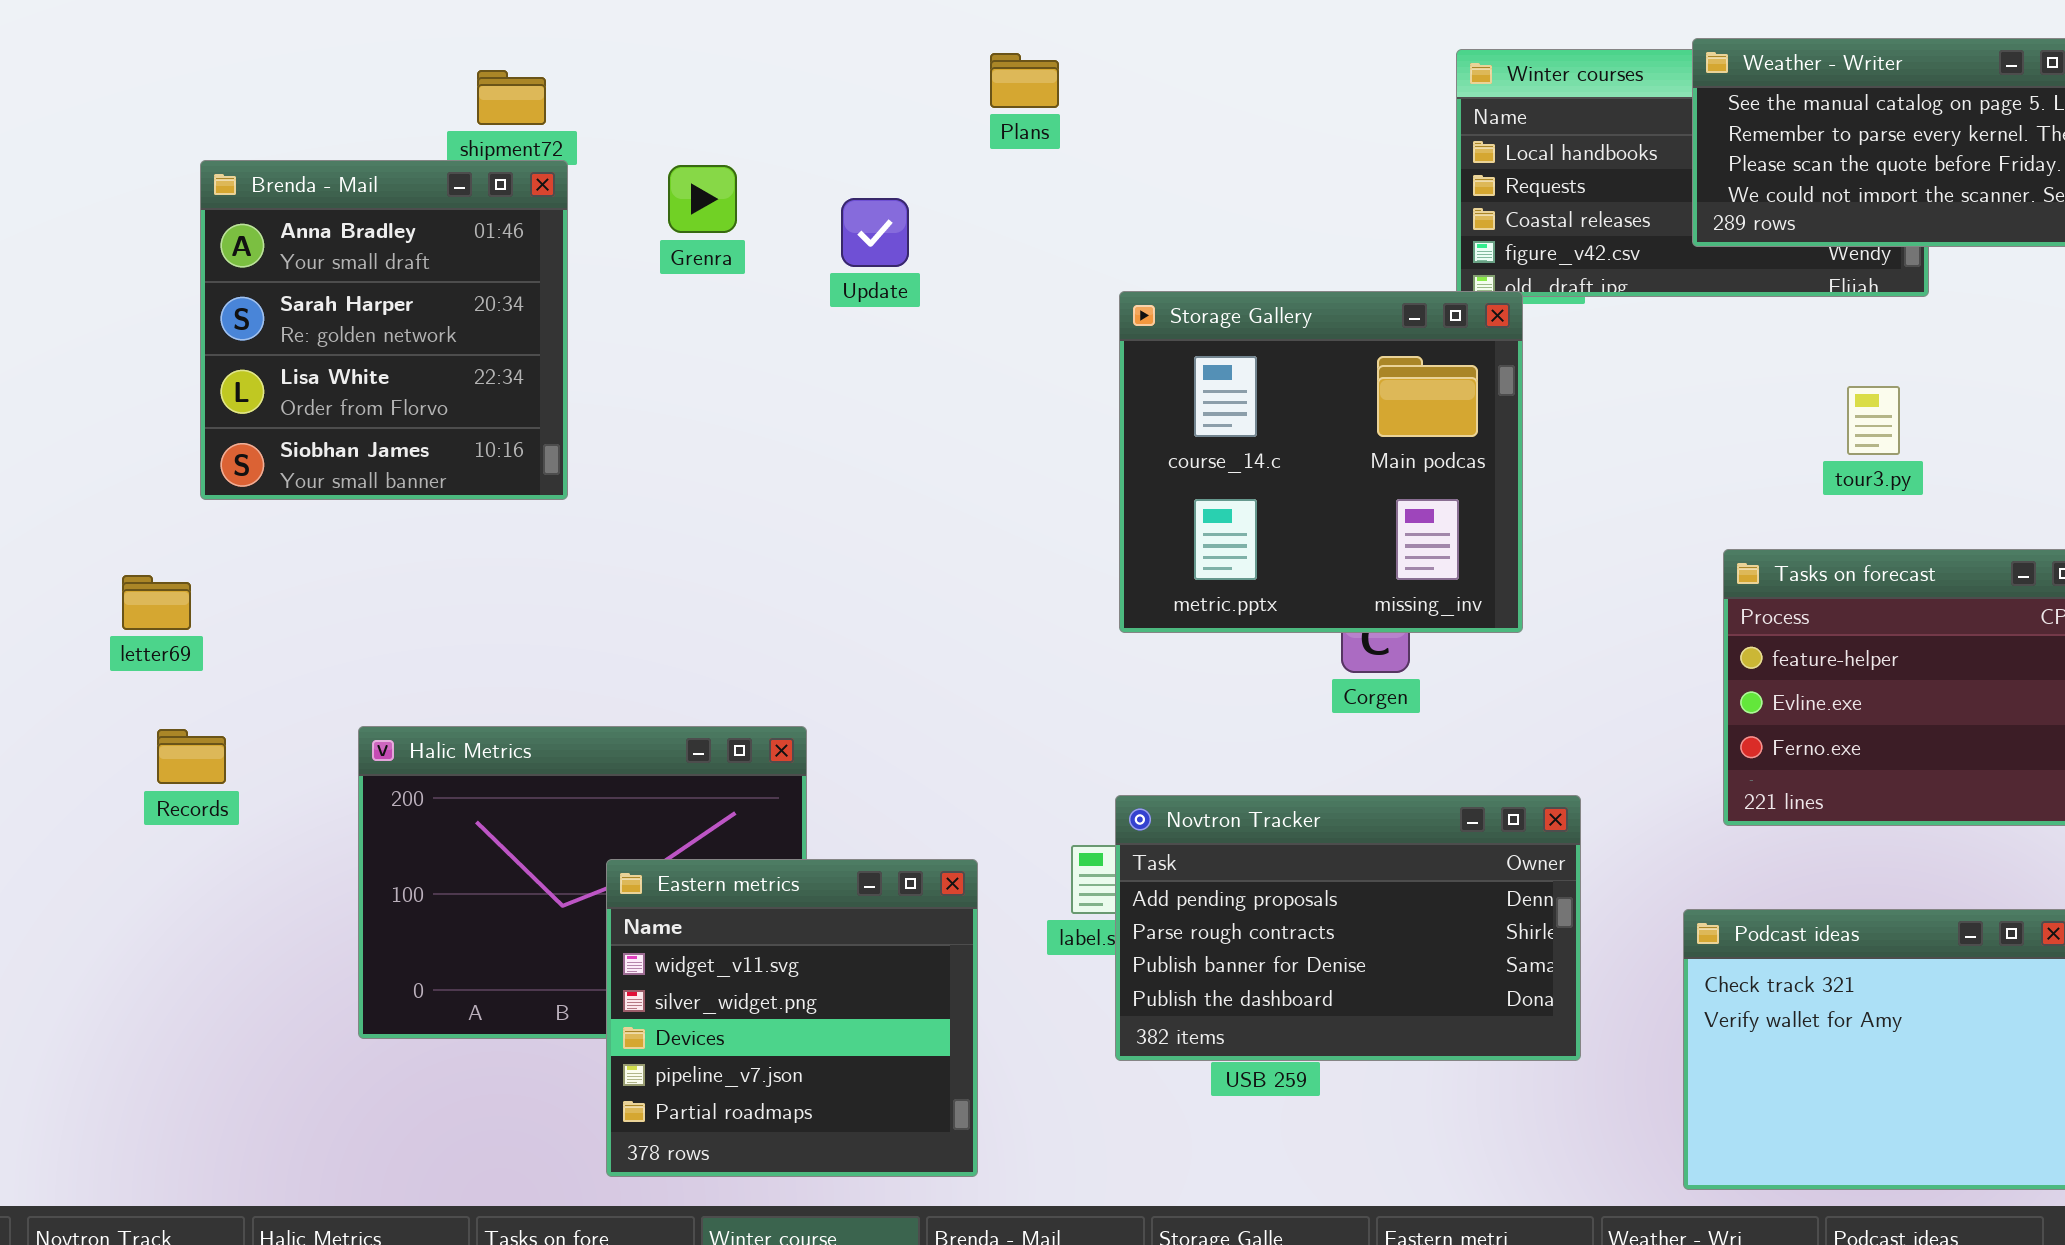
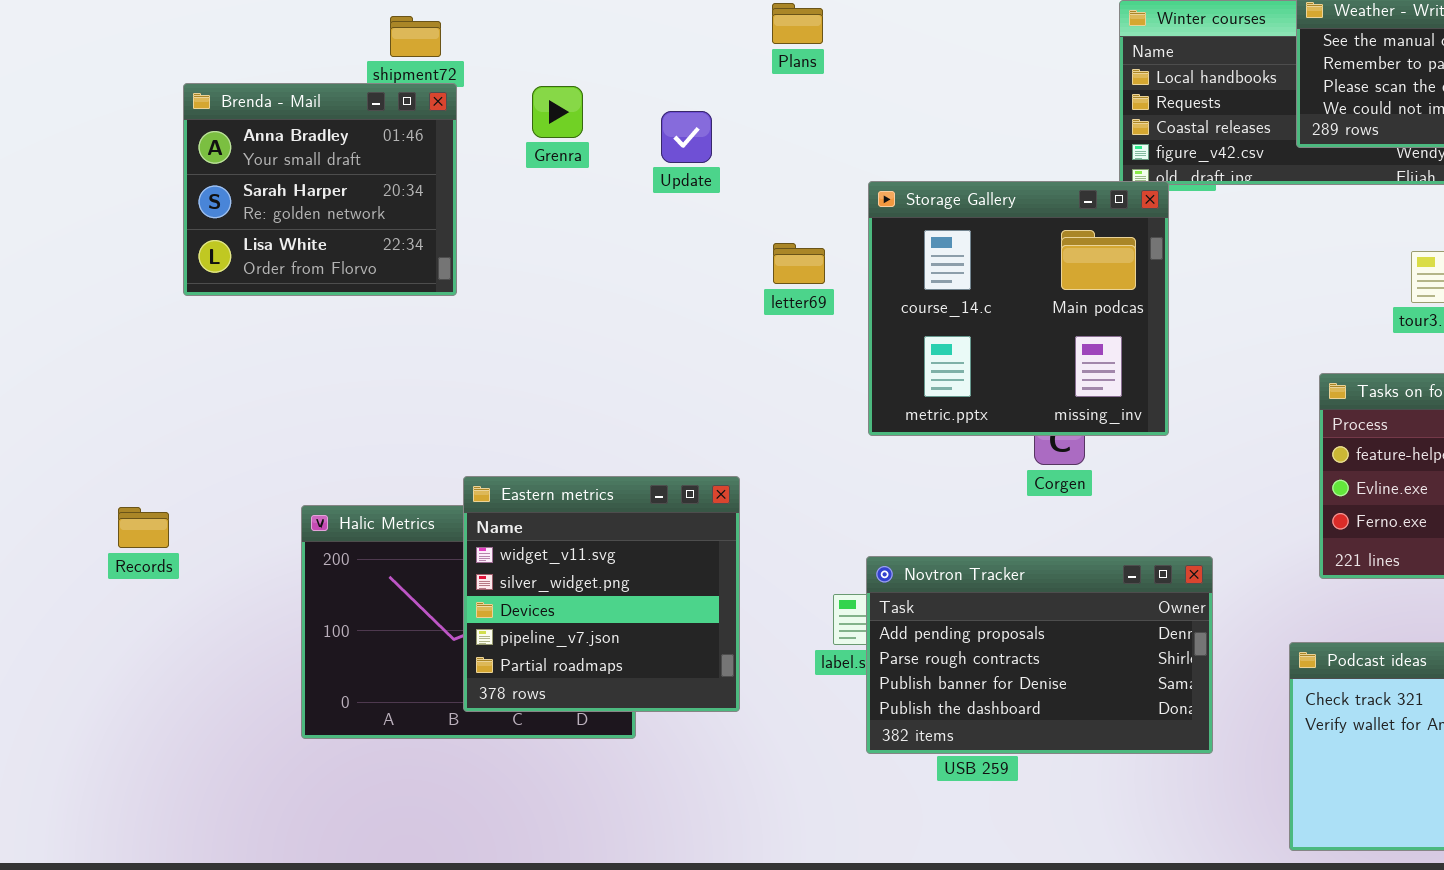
Brenda - Mail: [200,160,568,500] -> [183,83,457,296], resized
letter69: [122,575,191,630] -> [773,243,825,284], moved
Records: [157,729,226,784] -> [118,507,169,548], moved
Eastern metrics: [606,859,978,1177] -> [463,476,740,712], moved

